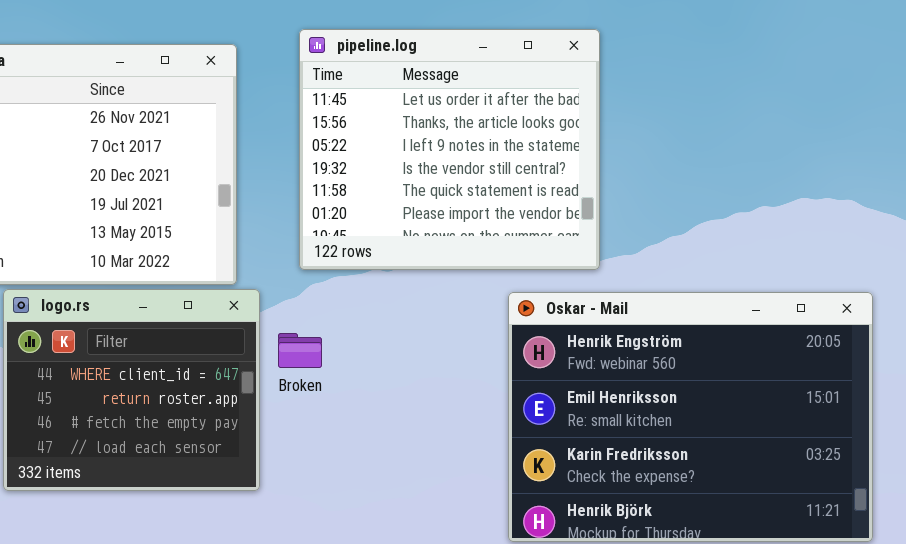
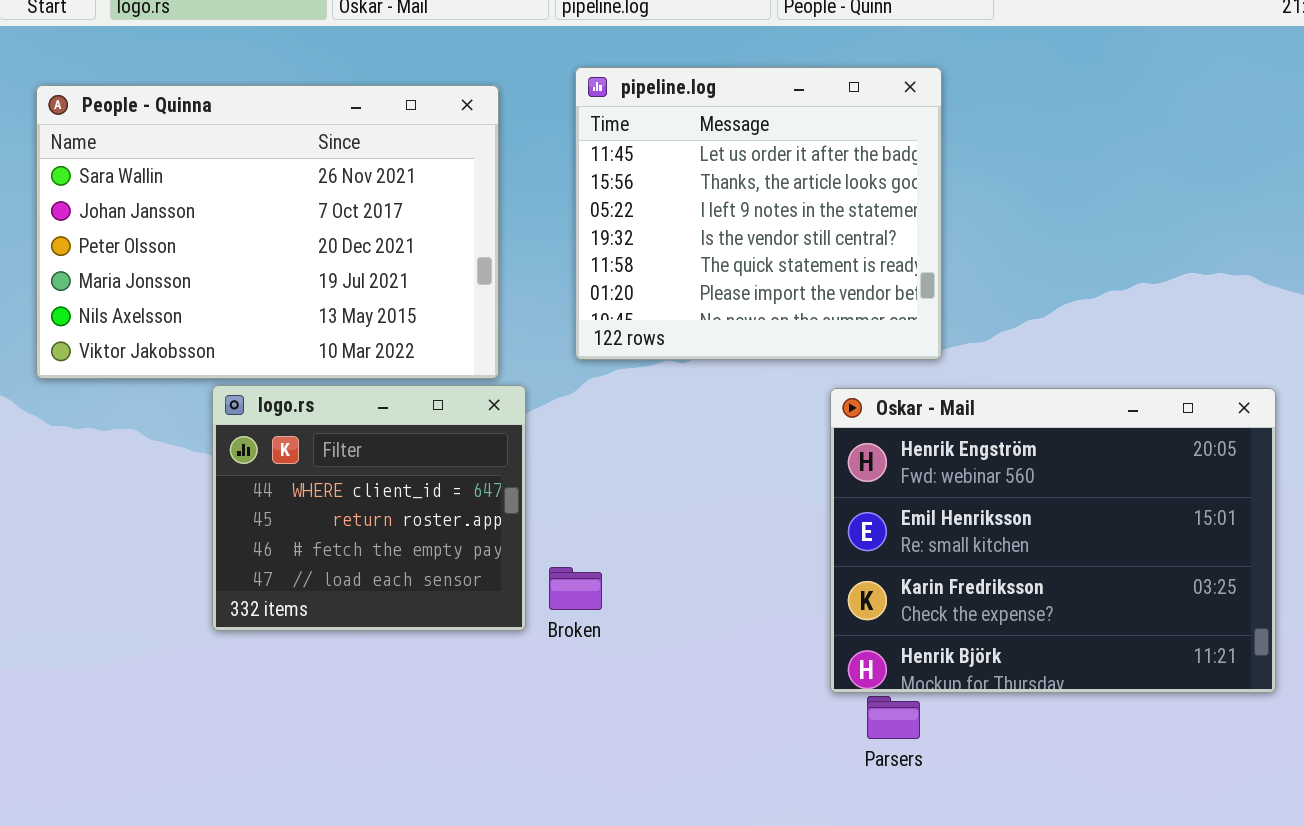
Broken: [278,333,322,368] -> [549,567,602,610], moved

